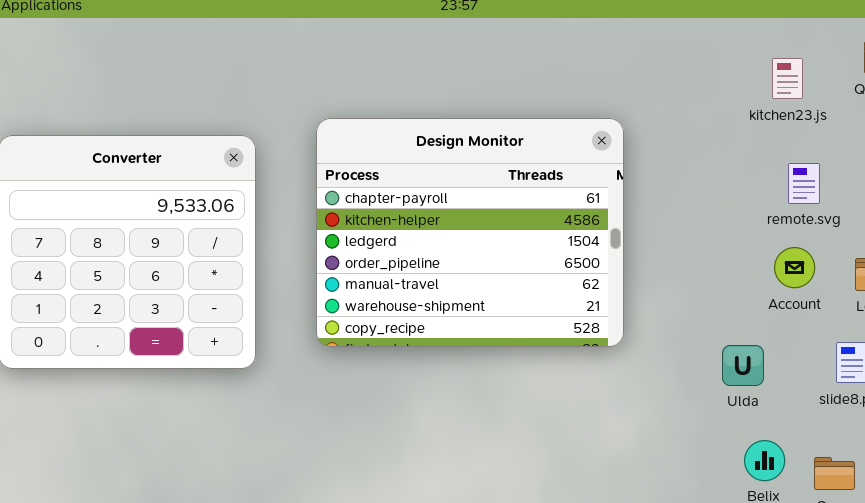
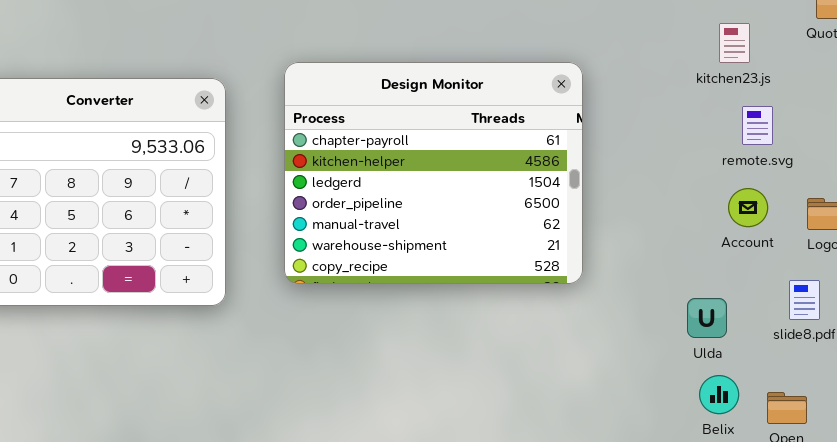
kitchen23.js: [772,58,803,99] -> [719,23,750,63], moved
Ulda: [722,345,764,386] -> [687,298,727,338], moved

